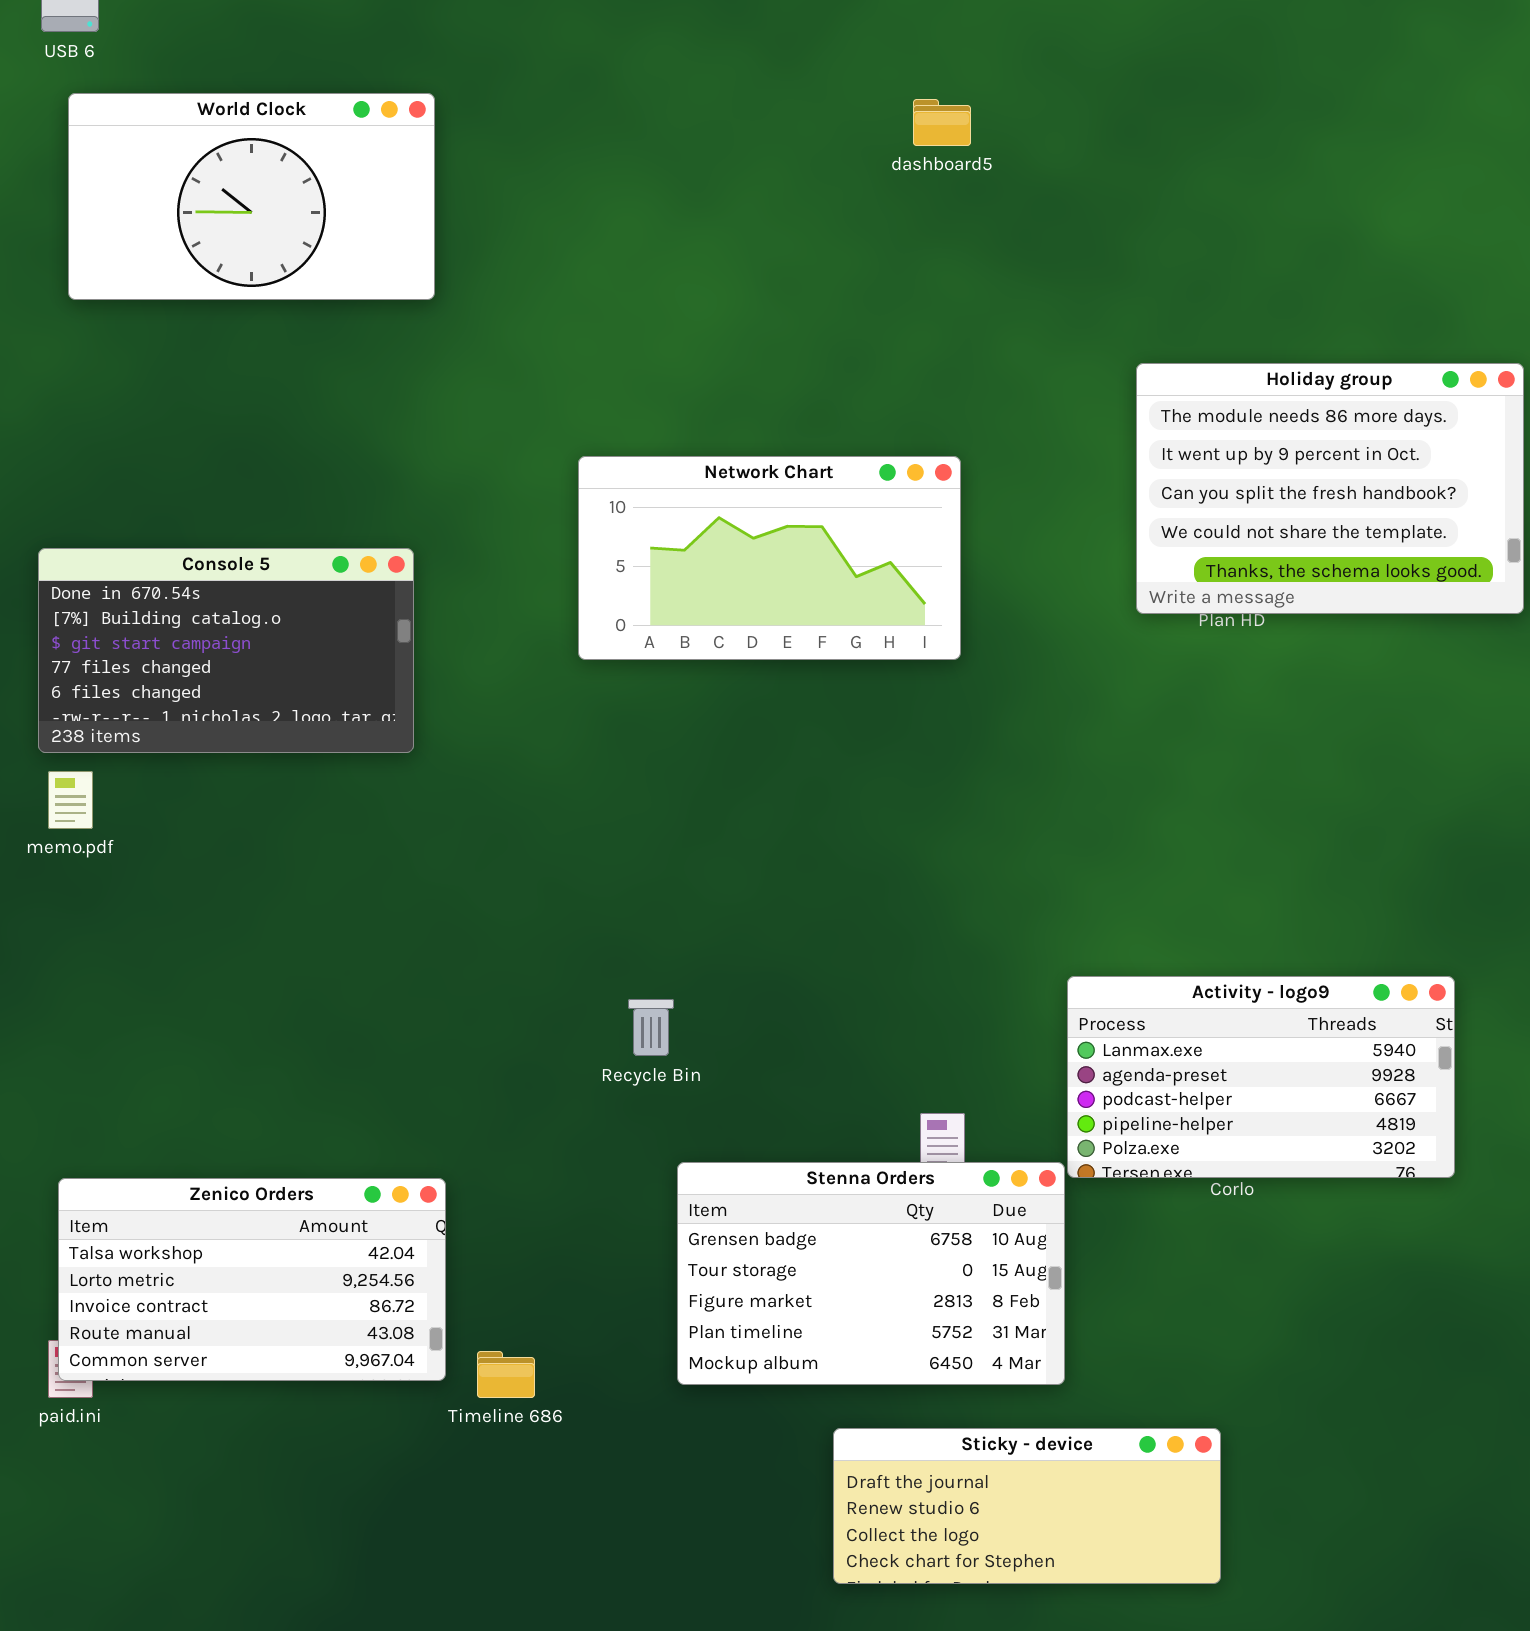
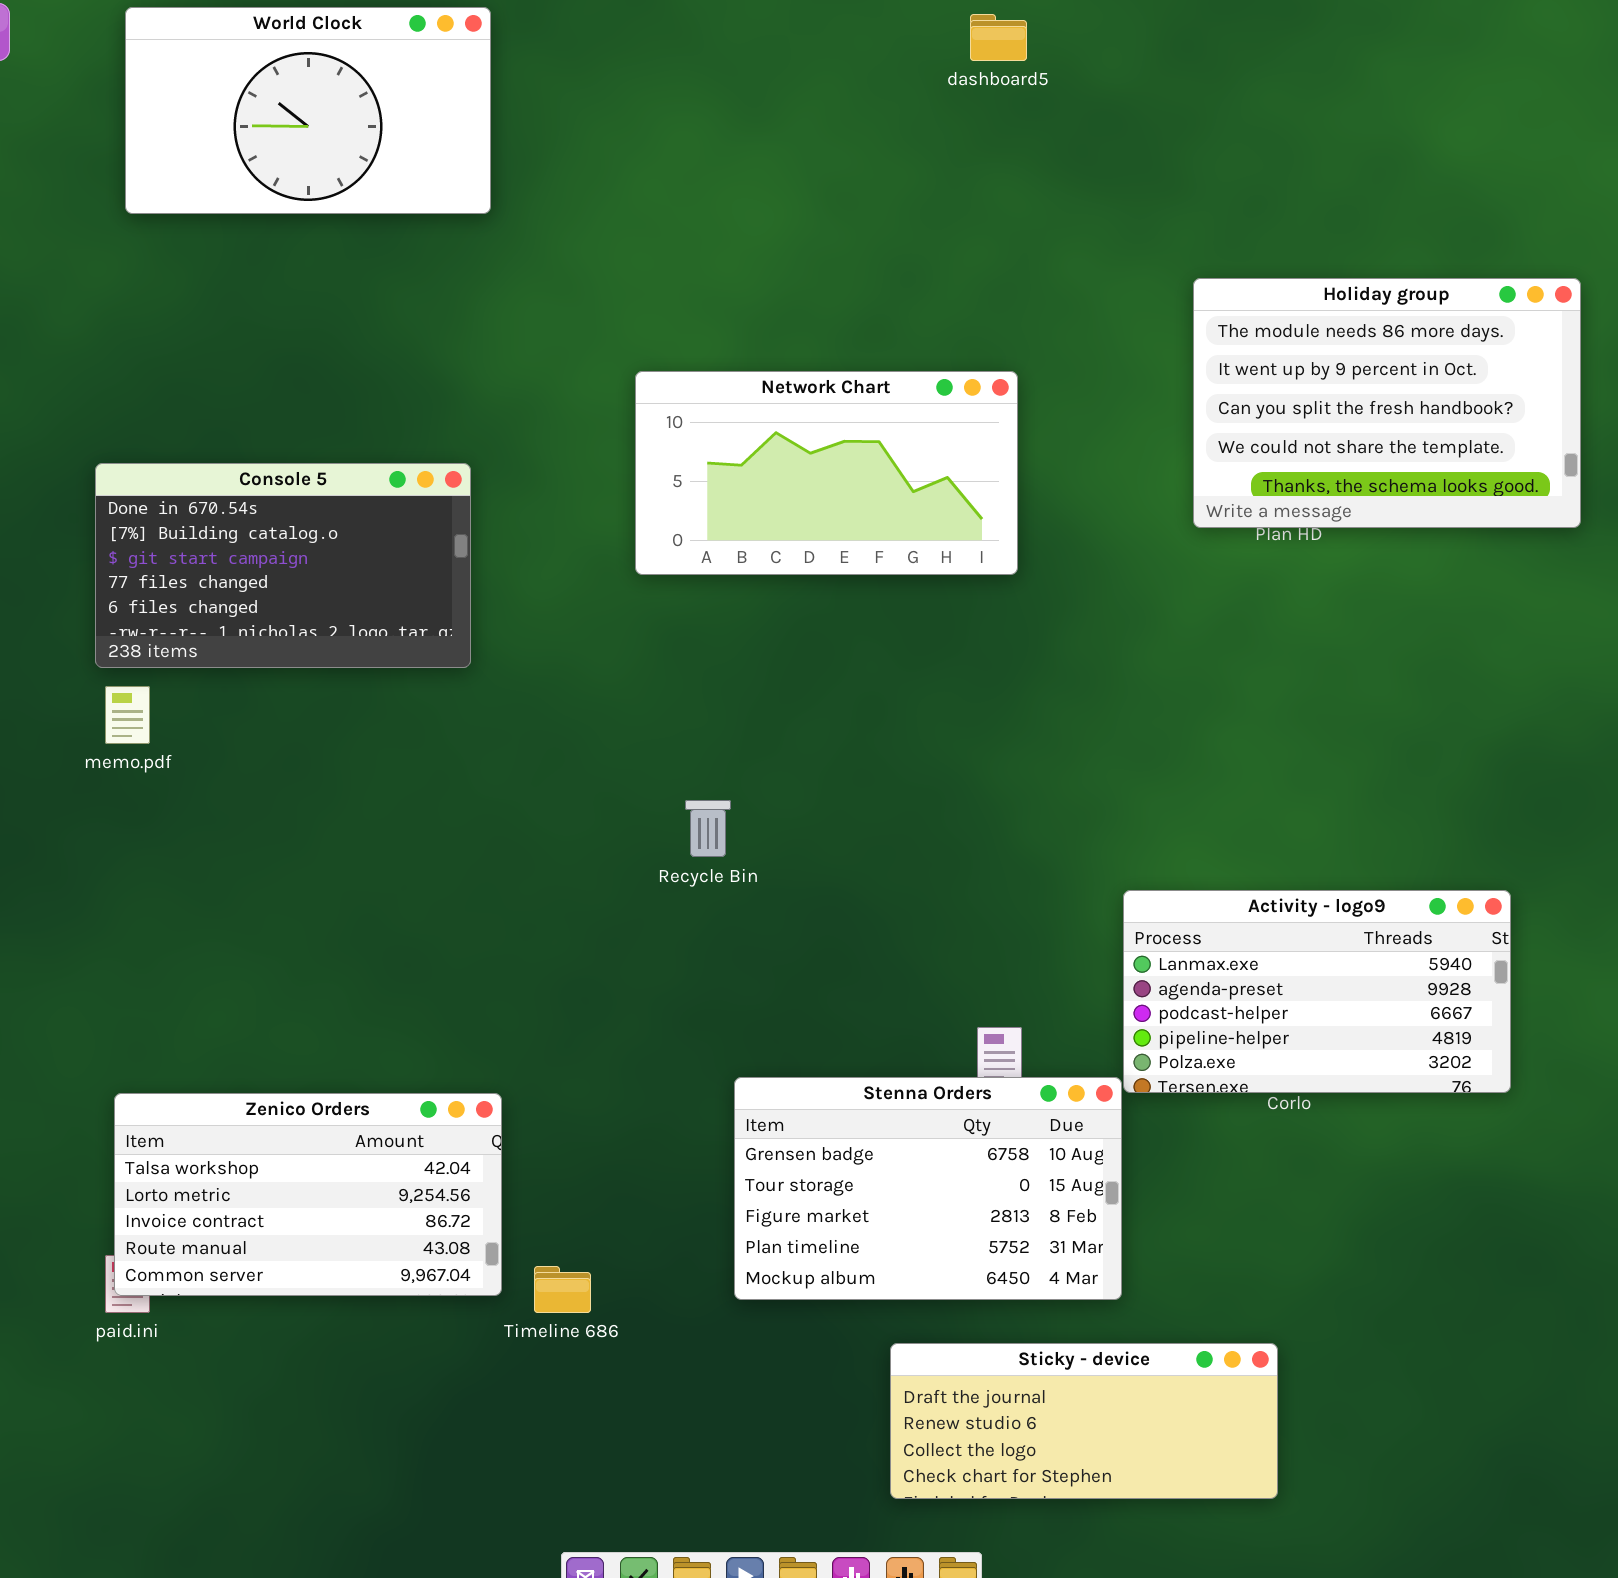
Recycle Bin: [628,999,674,1056] -> [685,800,731,857], moved

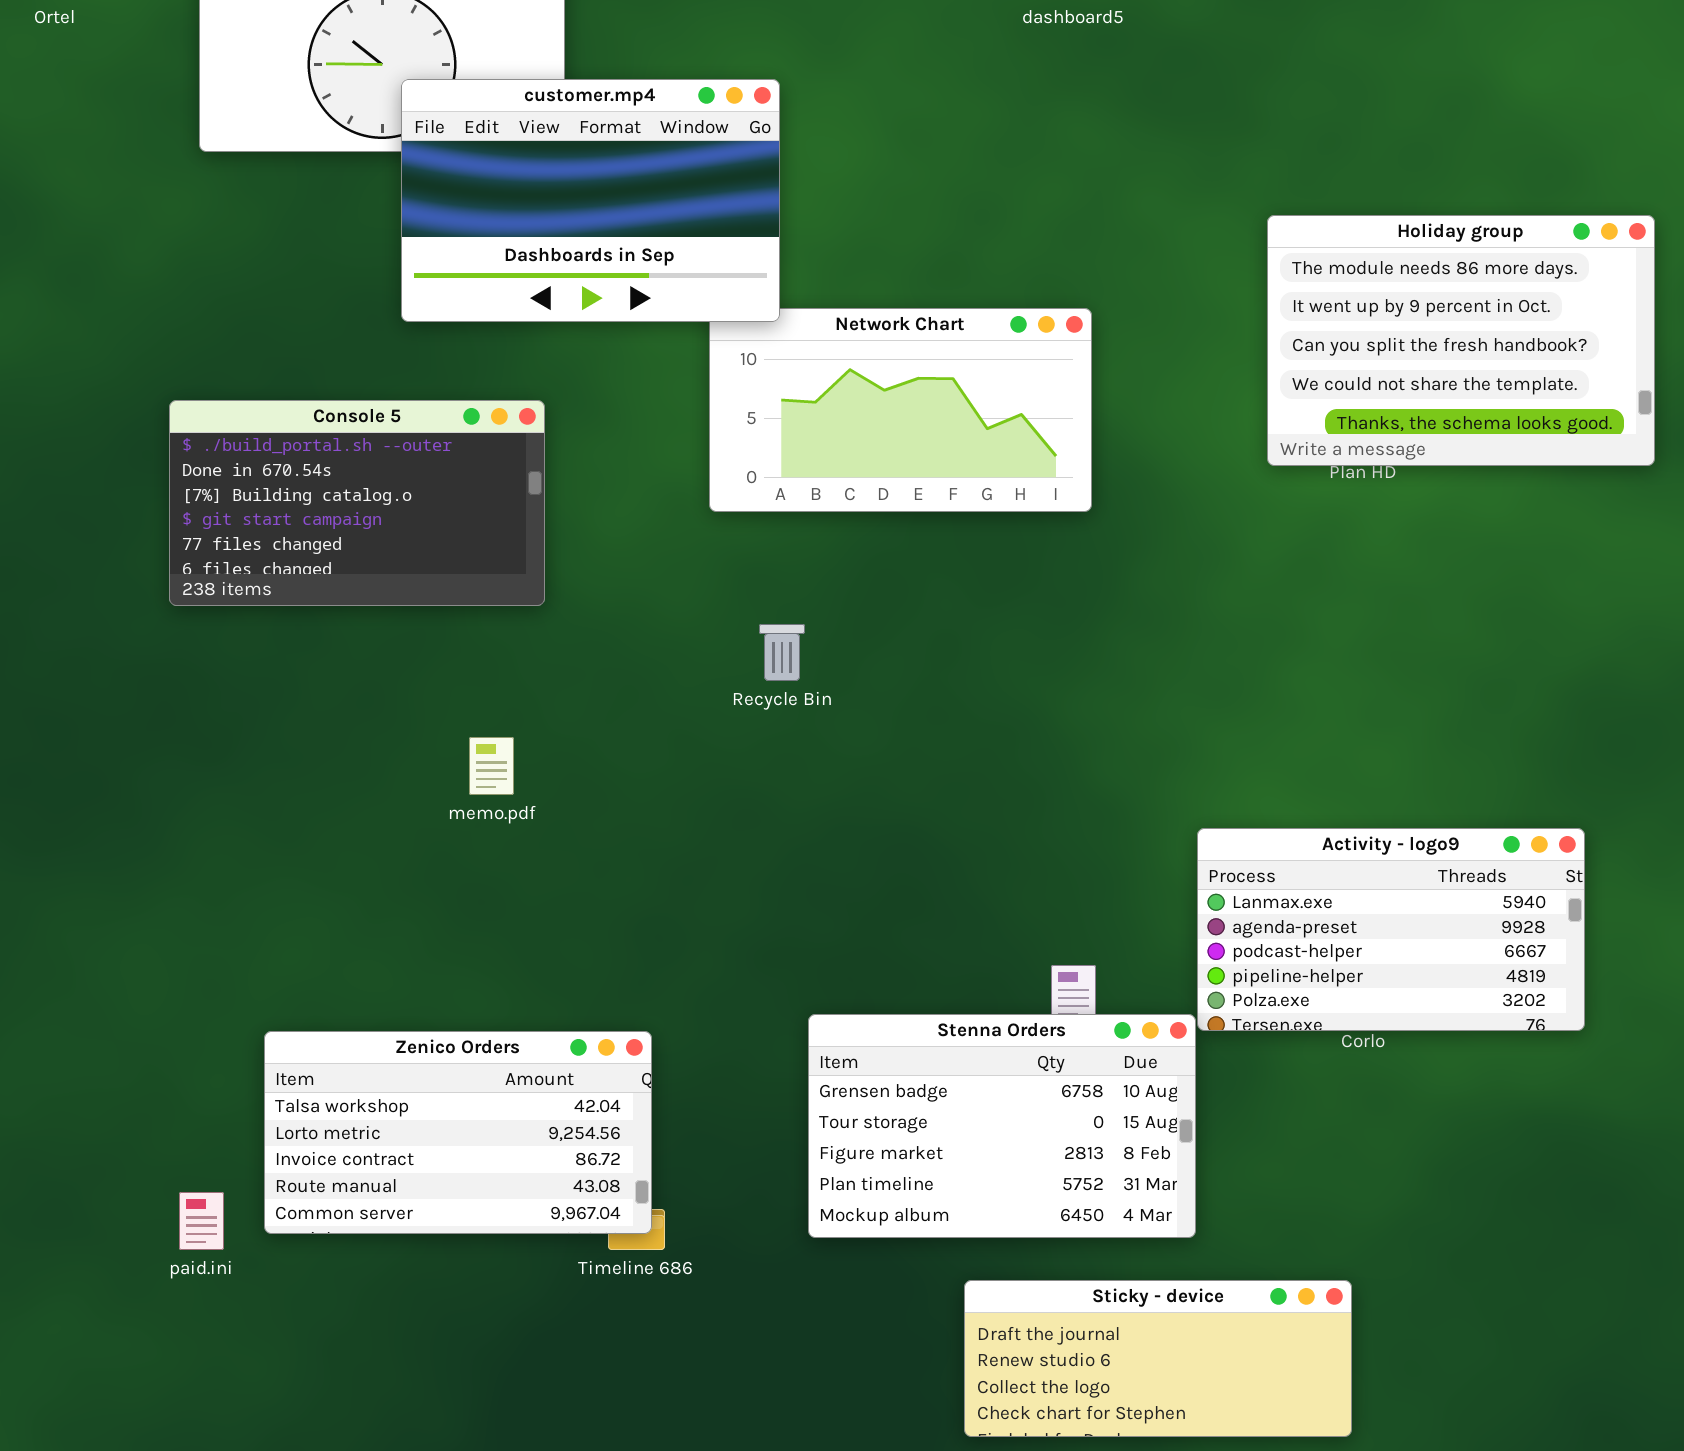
customer.mp4: none -> [401,79,780,322], opened
Console 5: [95,463,471,668] -> [169,400,545,606], scrolled up 1 row
memo.pdf: [105,686,150,744] -> [469,737,514,795], moved
Recycle Bin: [685,800,731,857] -> [759,624,805,681], moved
Zenico Orders: [114,1093,502,1296] -> [264,1031,652,1234], moved

